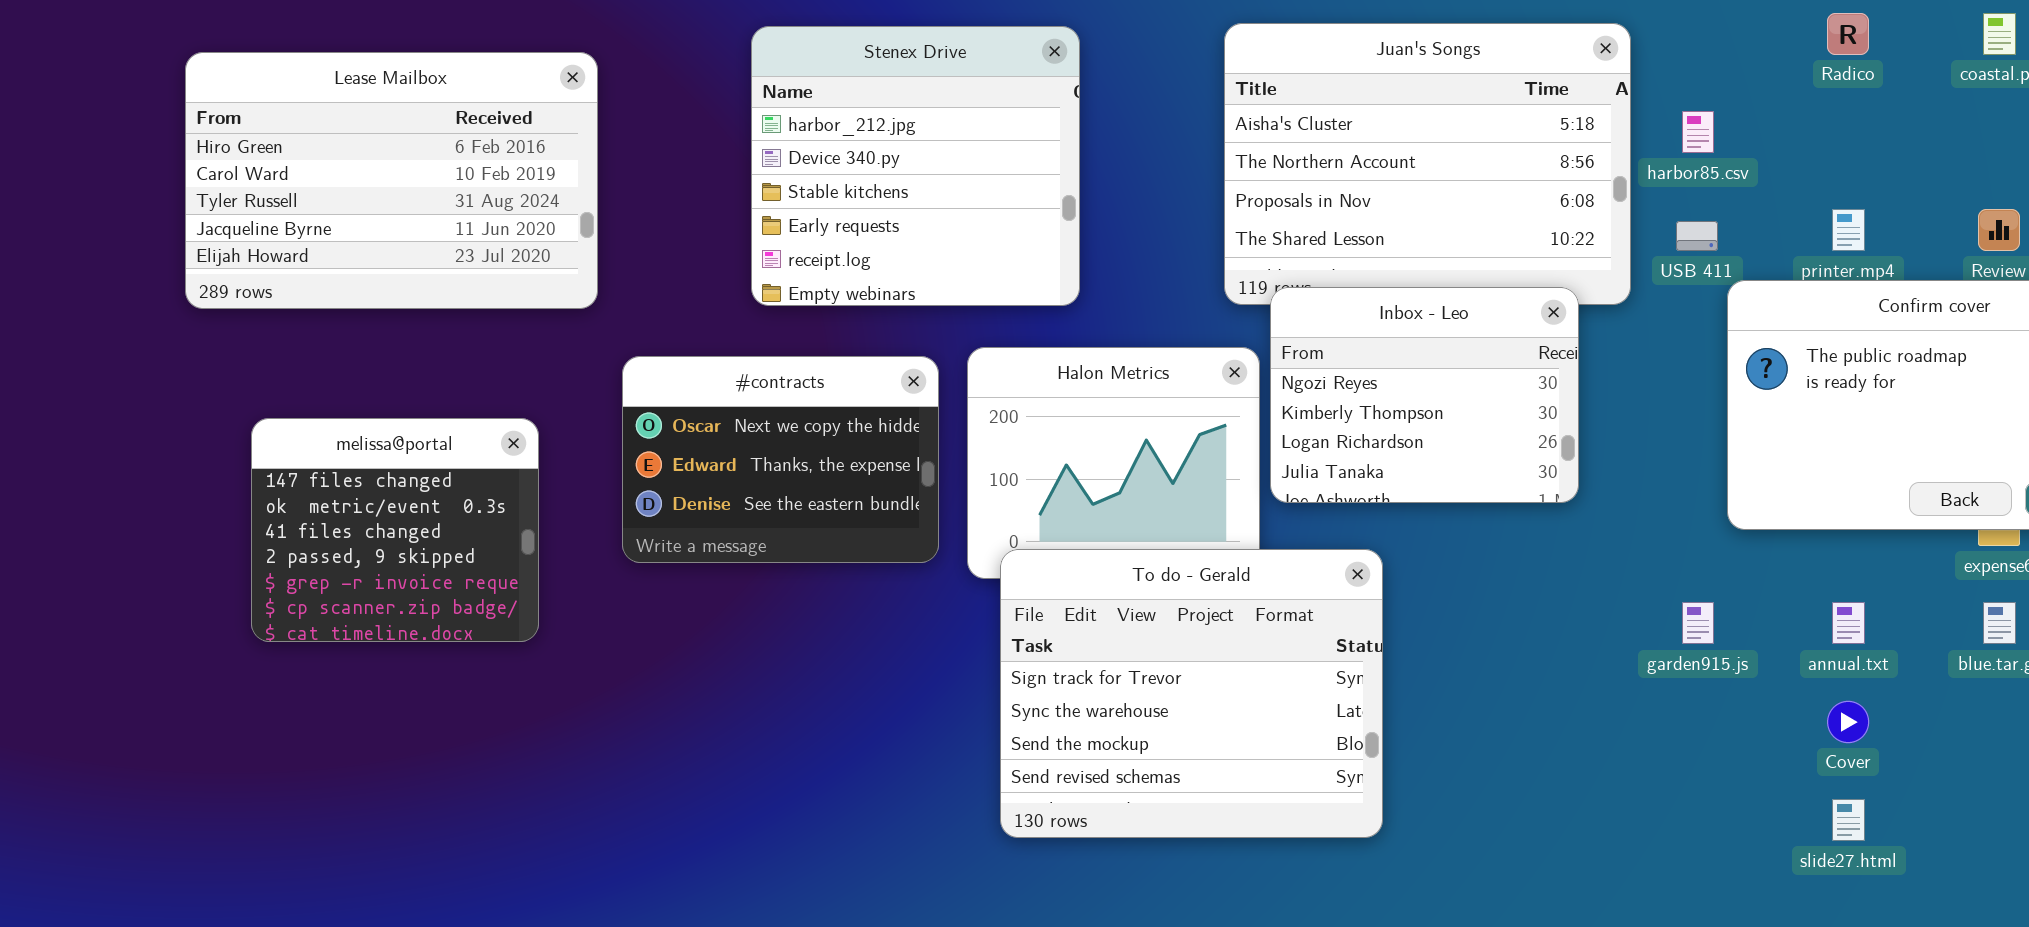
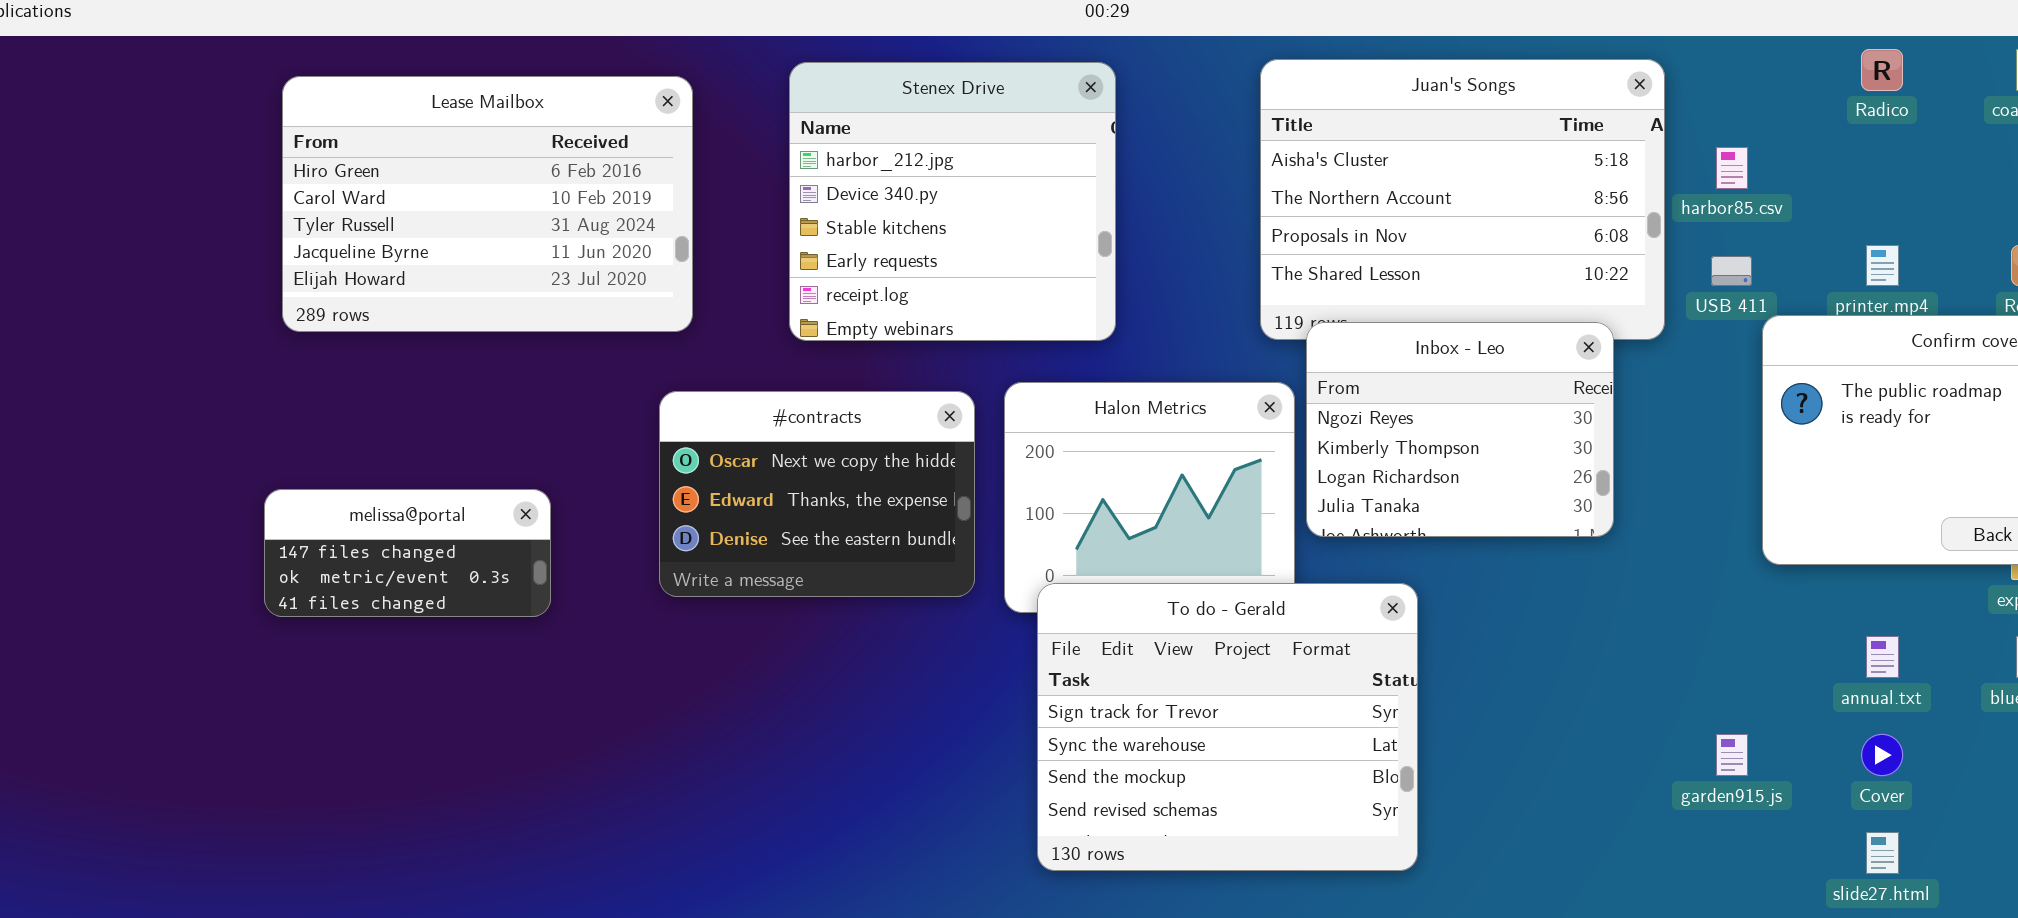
Lease Mailbox: [185,52,598,309] -> [282,76,693,332], moved
melissa@portal: [251,418,539,642] -> [264,489,551,617], moved, resized
garden915.js: [1682,602,1714,644] -> [1716,734,1748,776], moved

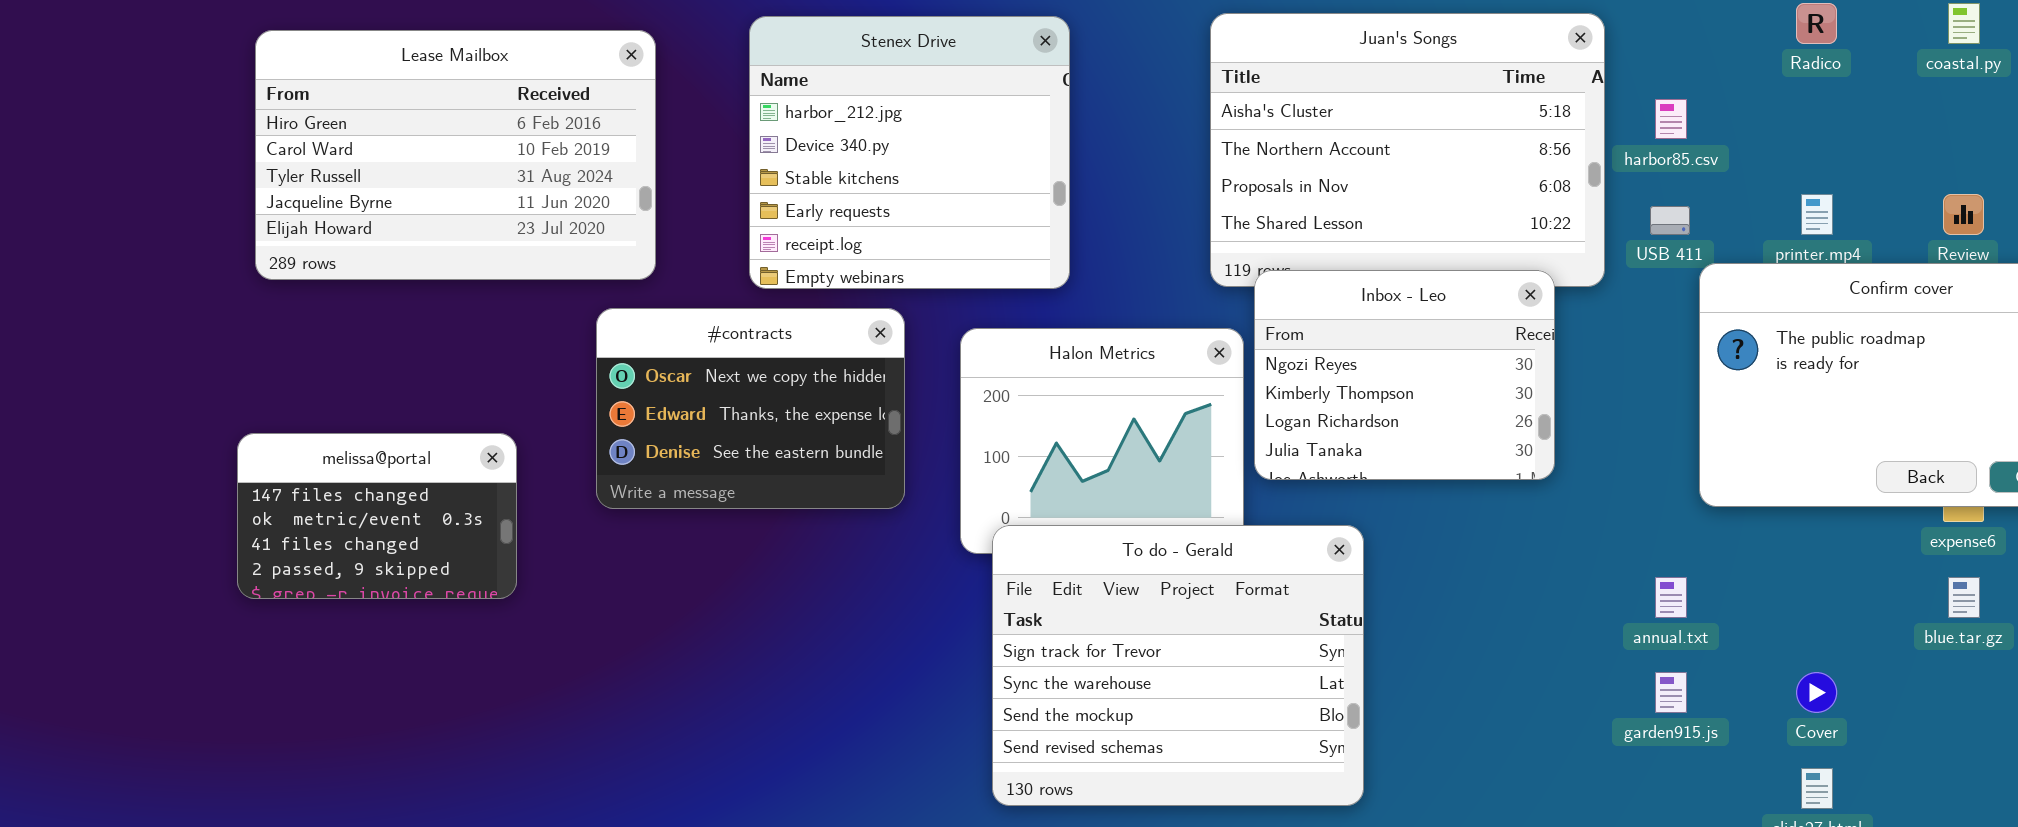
#contracts: [659,391,975,597] -> [596,308,905,509], moved
melissa@portal: [264,489,551,617] -> [237,433,517,599], resized
annual.txt: [1866,636,1899,678] -> [1655,577,1687,618], moved

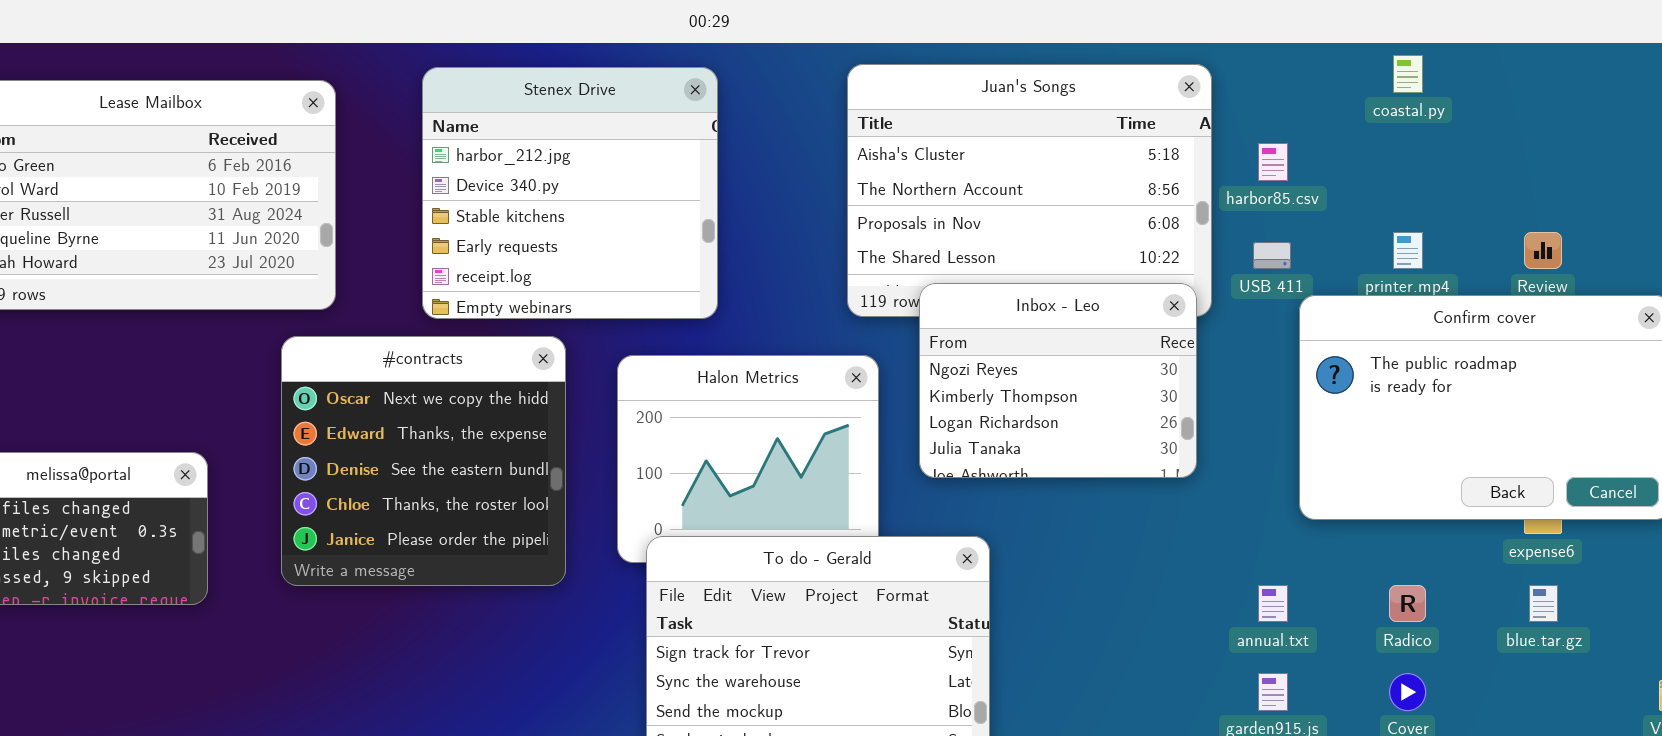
Radico: [1796,3,1837,44] -> [1389,585,1426,622], moved
coastal.py: [1948,3,1980,44] -> [1393,55,1423,93], moved
Inbox - Leo: [1254,270,1555,480] -> [919,283,1197,478], moved
#contracts: [596,308,905,509] -> [281,336,566,586], resized

